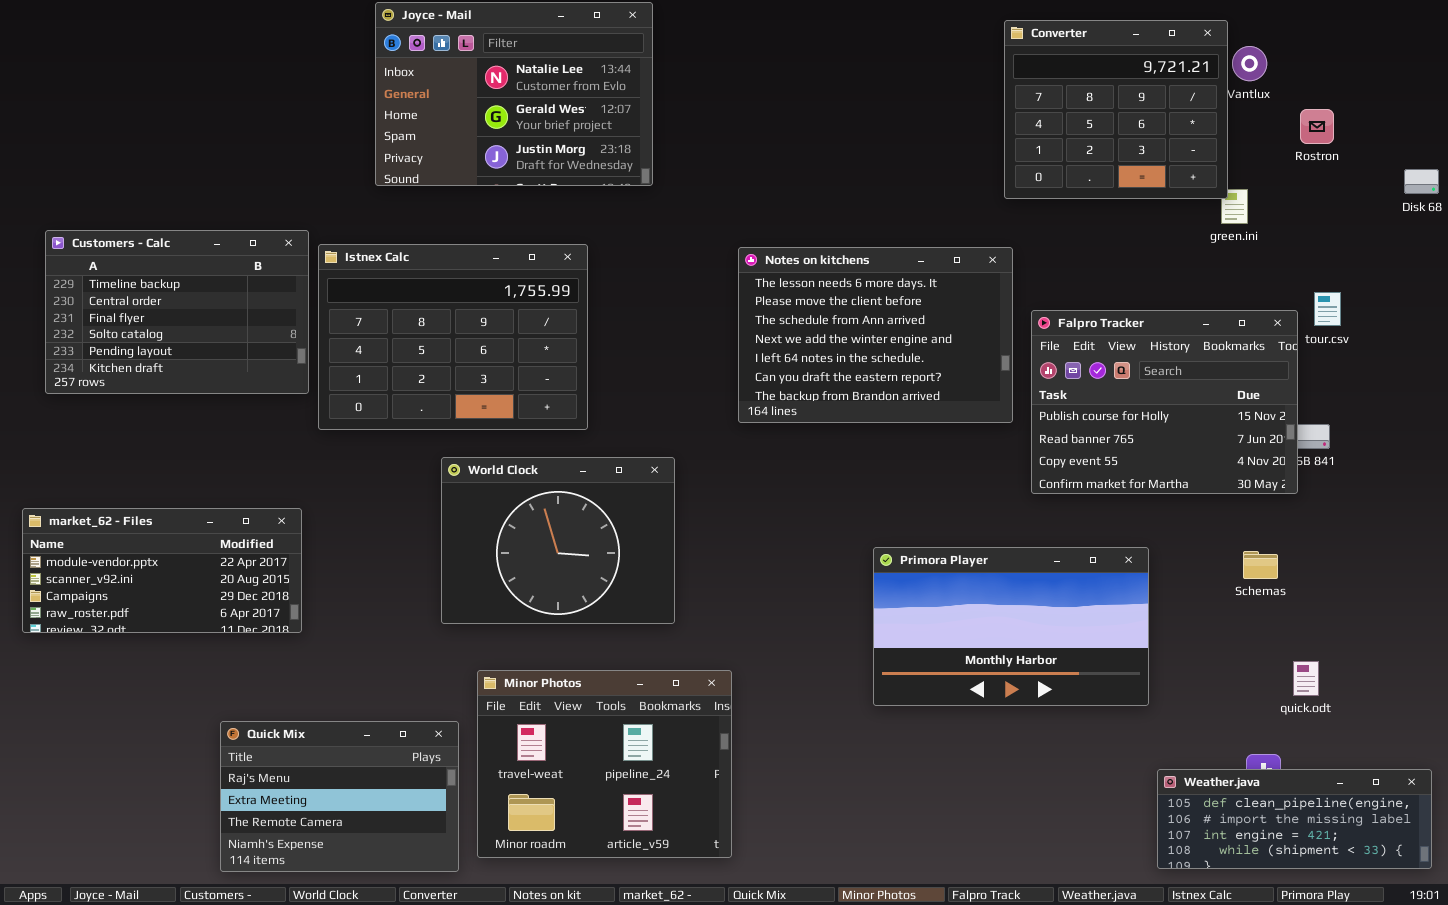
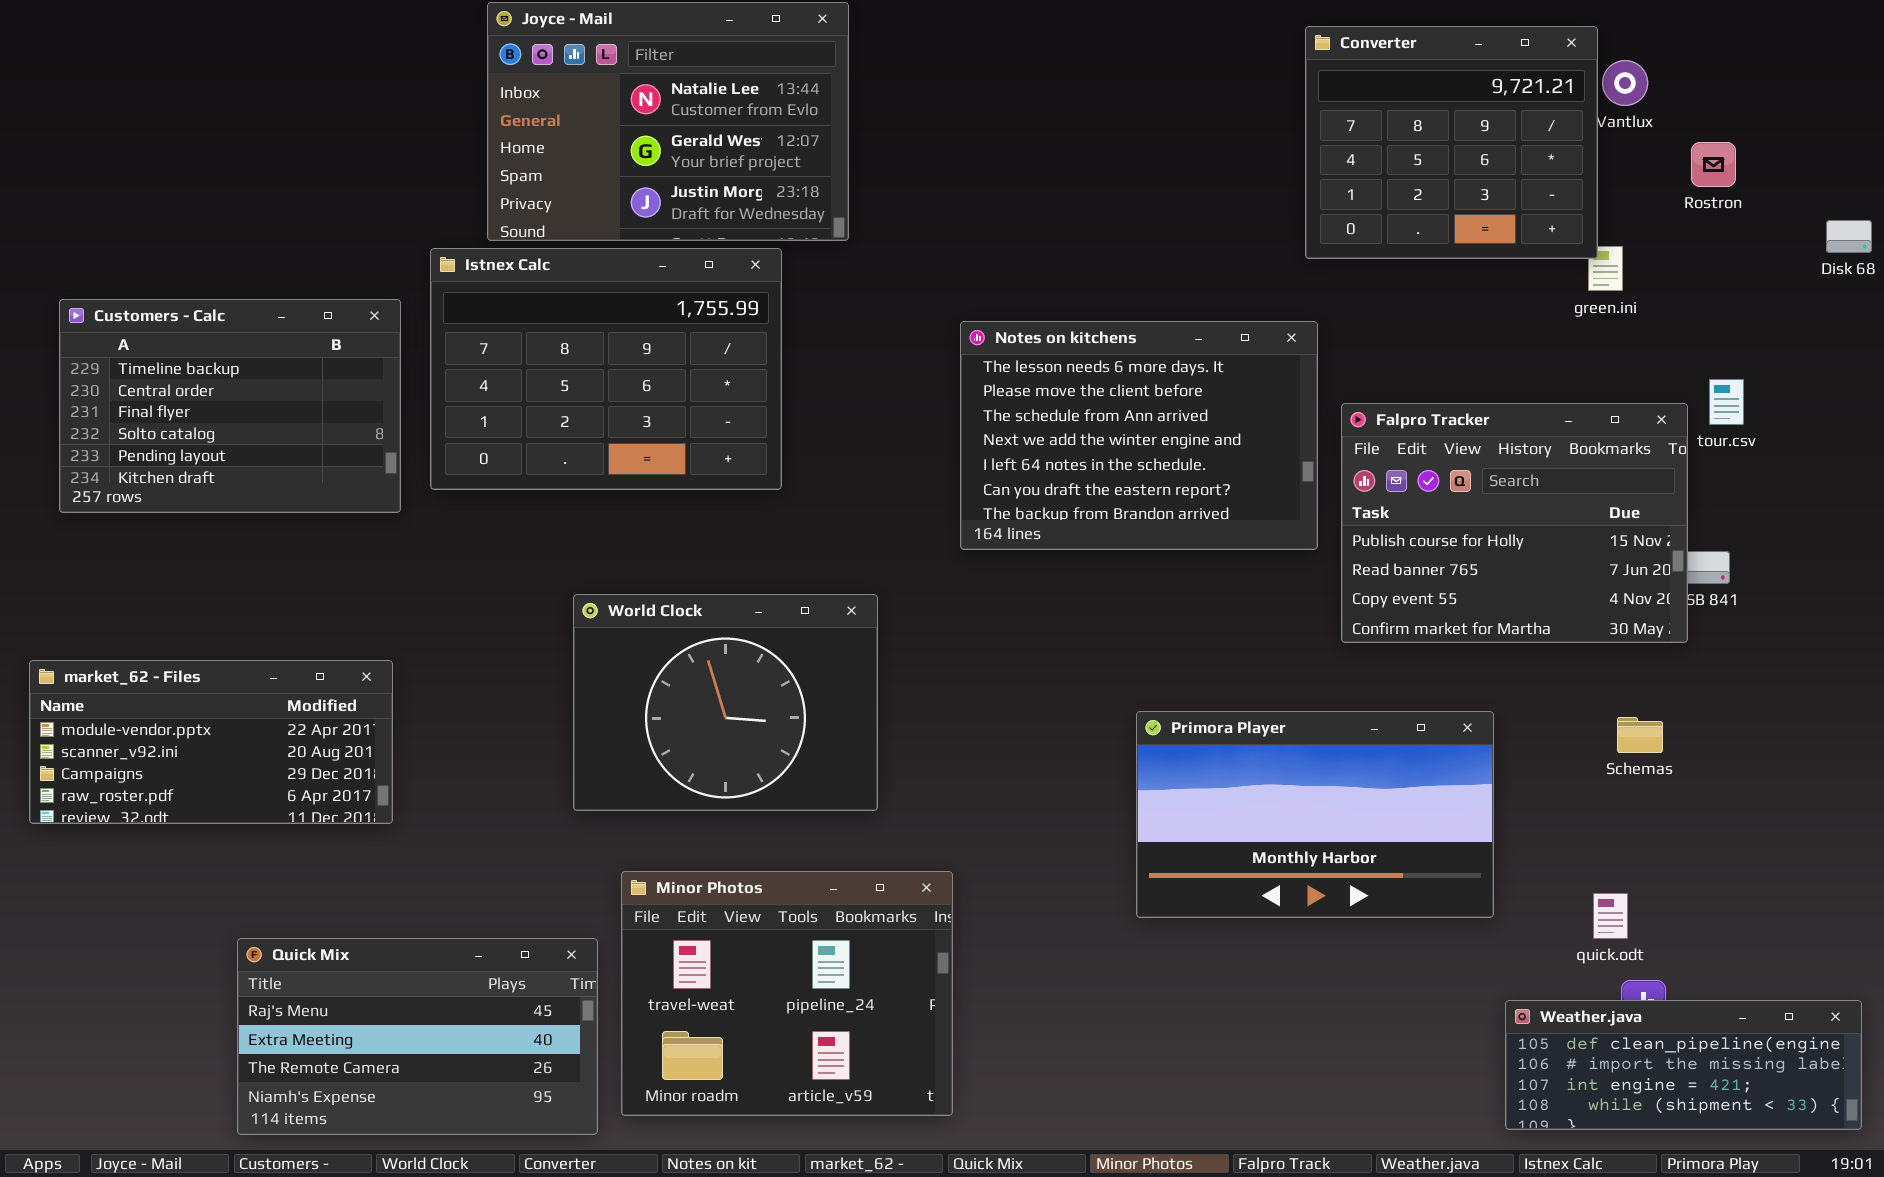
Istnex Calc: [318,244,588,430] -> [430,248,782,490], moved
quick.odt: [1293,661,1319,696] -> [1593,893,1628,939], moved
Quick Mix: [220,721,459,872] -> [237,938,598,1135], resized

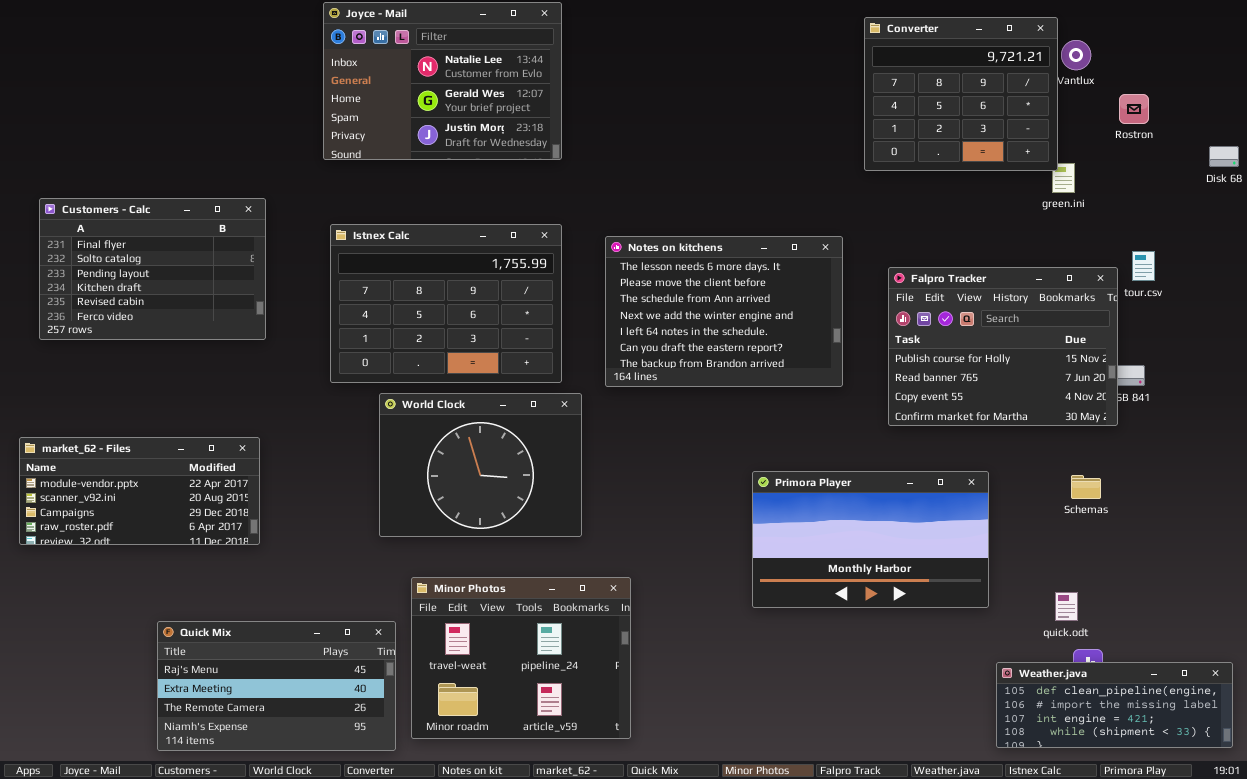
Istnex Calc: [430,248,782,490] -> [330,224,562,383], moved
Customers - Calc: [59,299,401,513] -> [39,198,266,340], scrolled down 2 rows
Notes on kitchens: [960,321,1318,550] -> [605,236,843,387], moved

